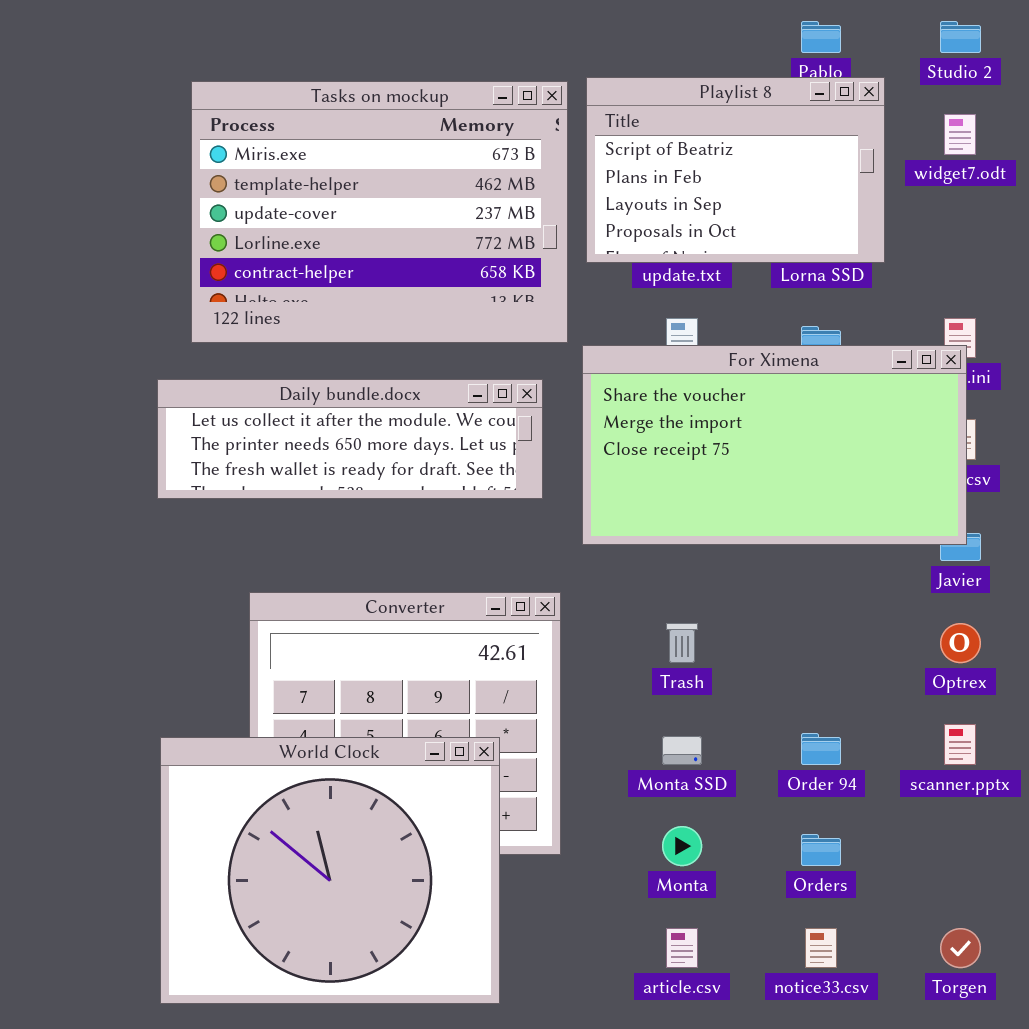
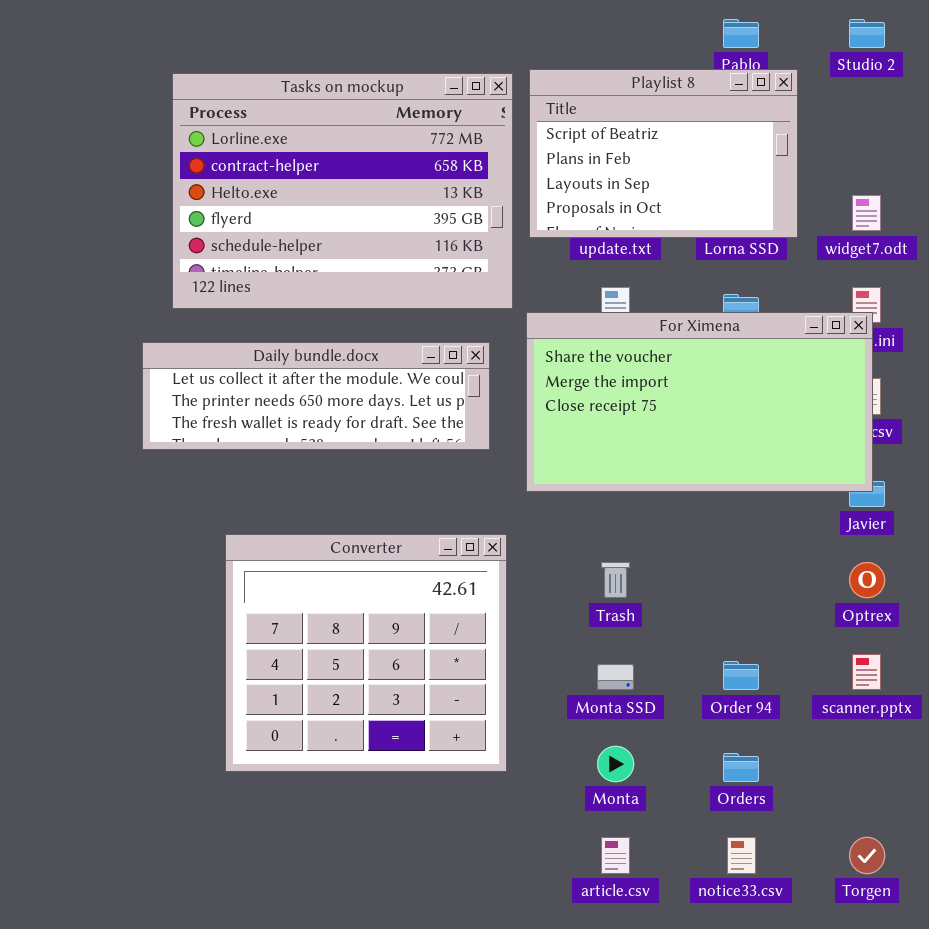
Tasks on mockup: [191,81,568,343] -> [172,73,513,309], scrolled down 3 rows
widget7.odt: [944,114,976,155] -> [852,195,881,231], moved
World Clock: [160,737,500,1004] -> none, closed

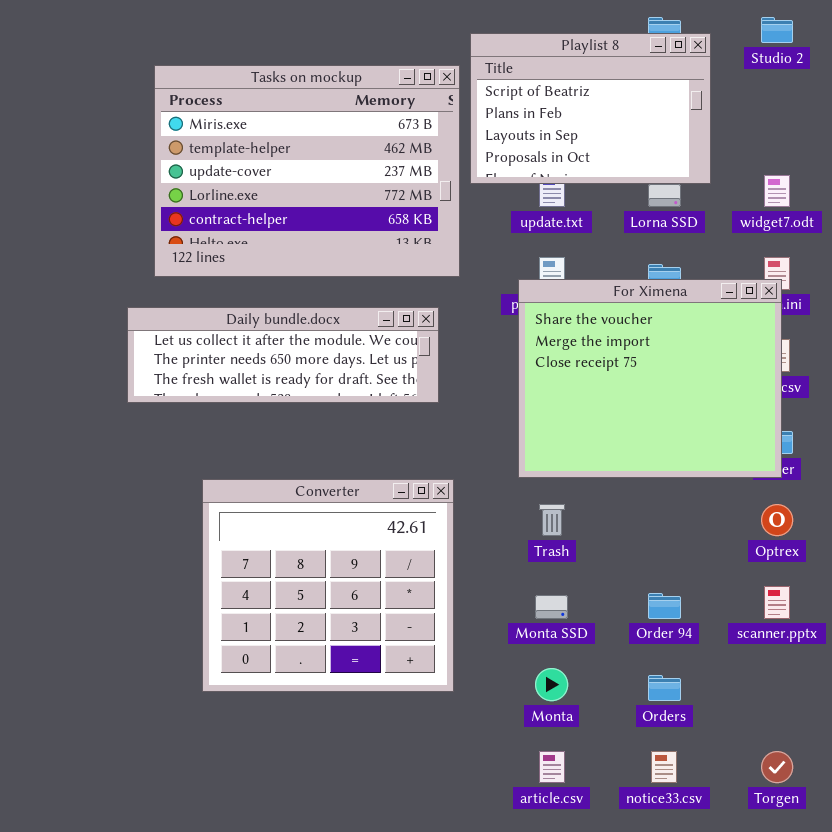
Playlist 8: [529,69,798,238] -> [470,33,711,184], moved
Tasks on mockup: [172,73,513,309] -> [154,65,460,277], scrolled up 3 rows
For Ximena: [526,312,873,492] -> [518,279,782,478], resized

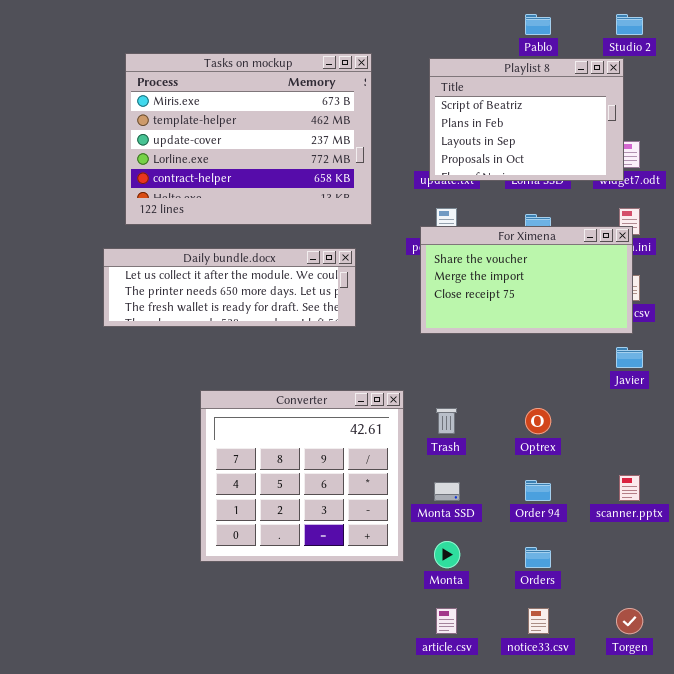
Playlist 8: [470,33,711,184] -> [429,58,624,181], moved
For Ximena: [518,279,782,478] -> [420,226,633,334], resized
Converter: [202,479,454,692] -> [200,390,404,562], moved
Optrex: [761,504,793,536] -> [525,408,551,434], moved

